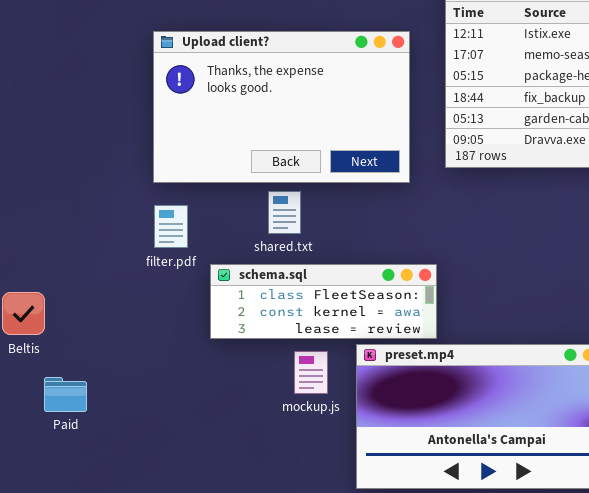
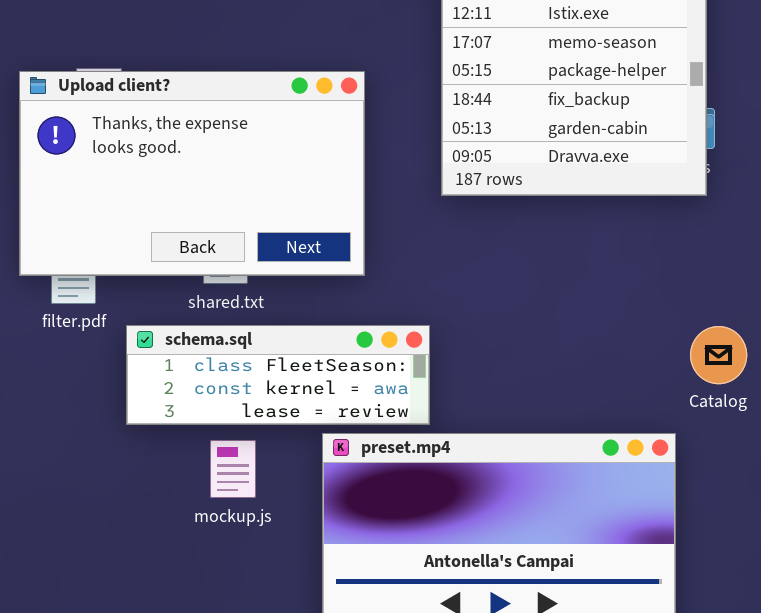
Upload client?: [153,31,410,183] -> [19,71,365,276], moved
mockup.js: [294,351,328,394] -> [210,440,256,498], moved

